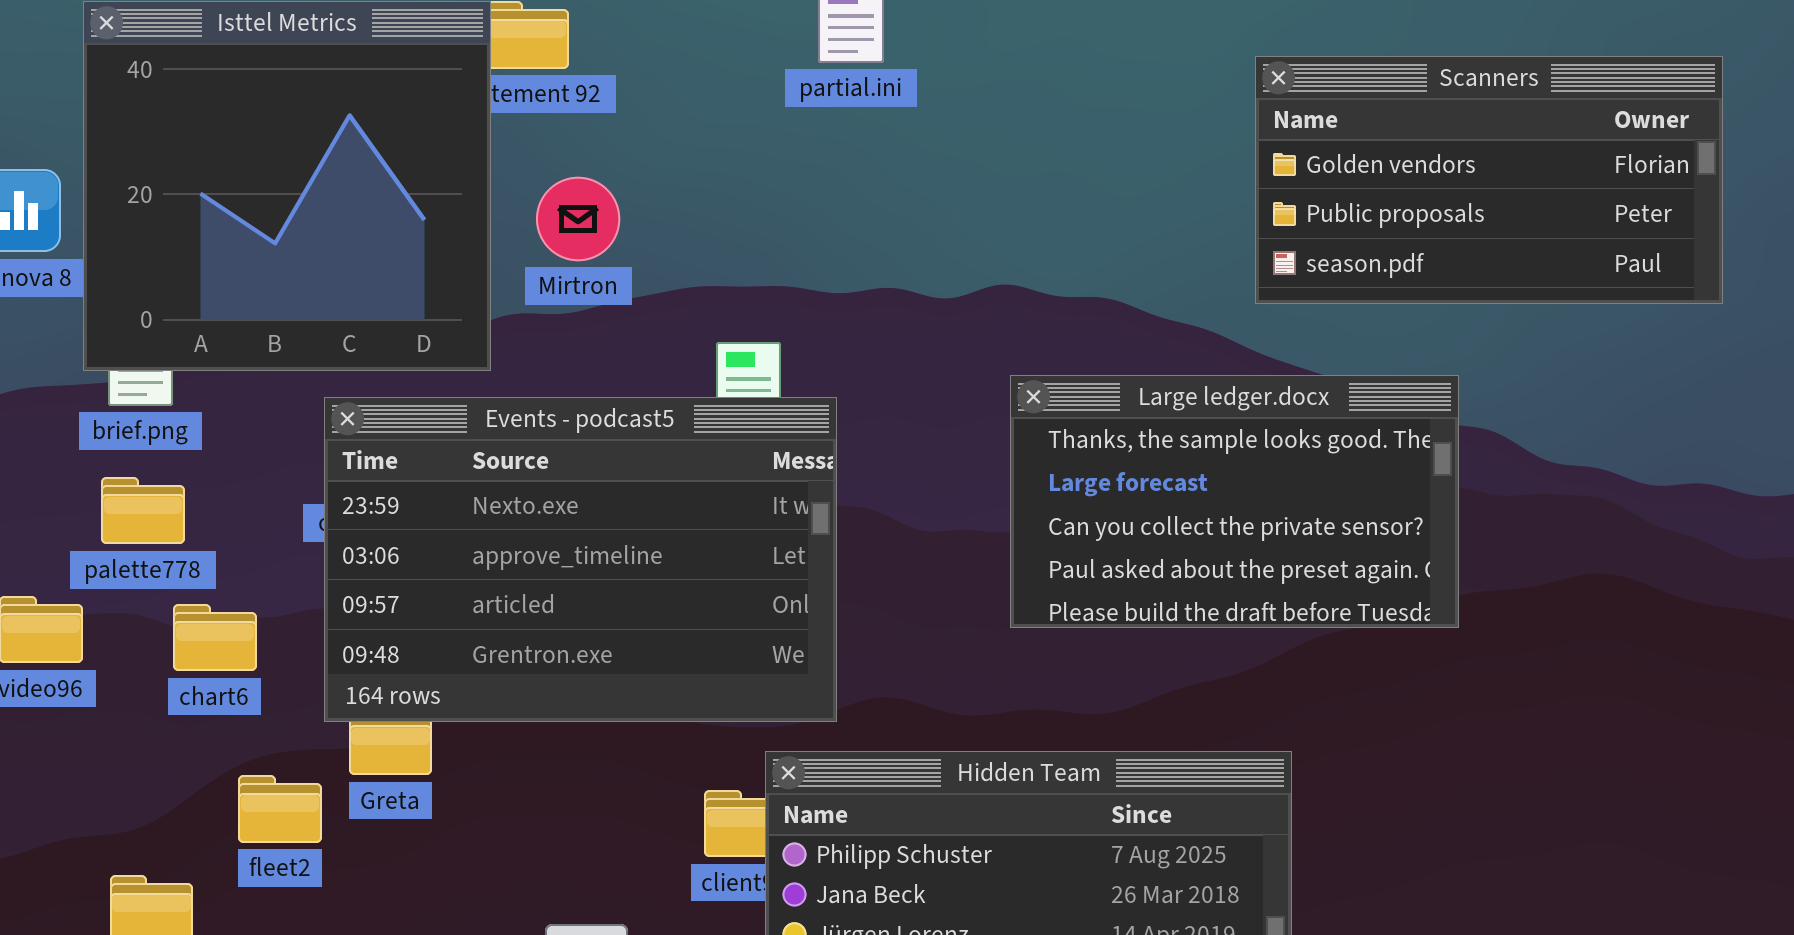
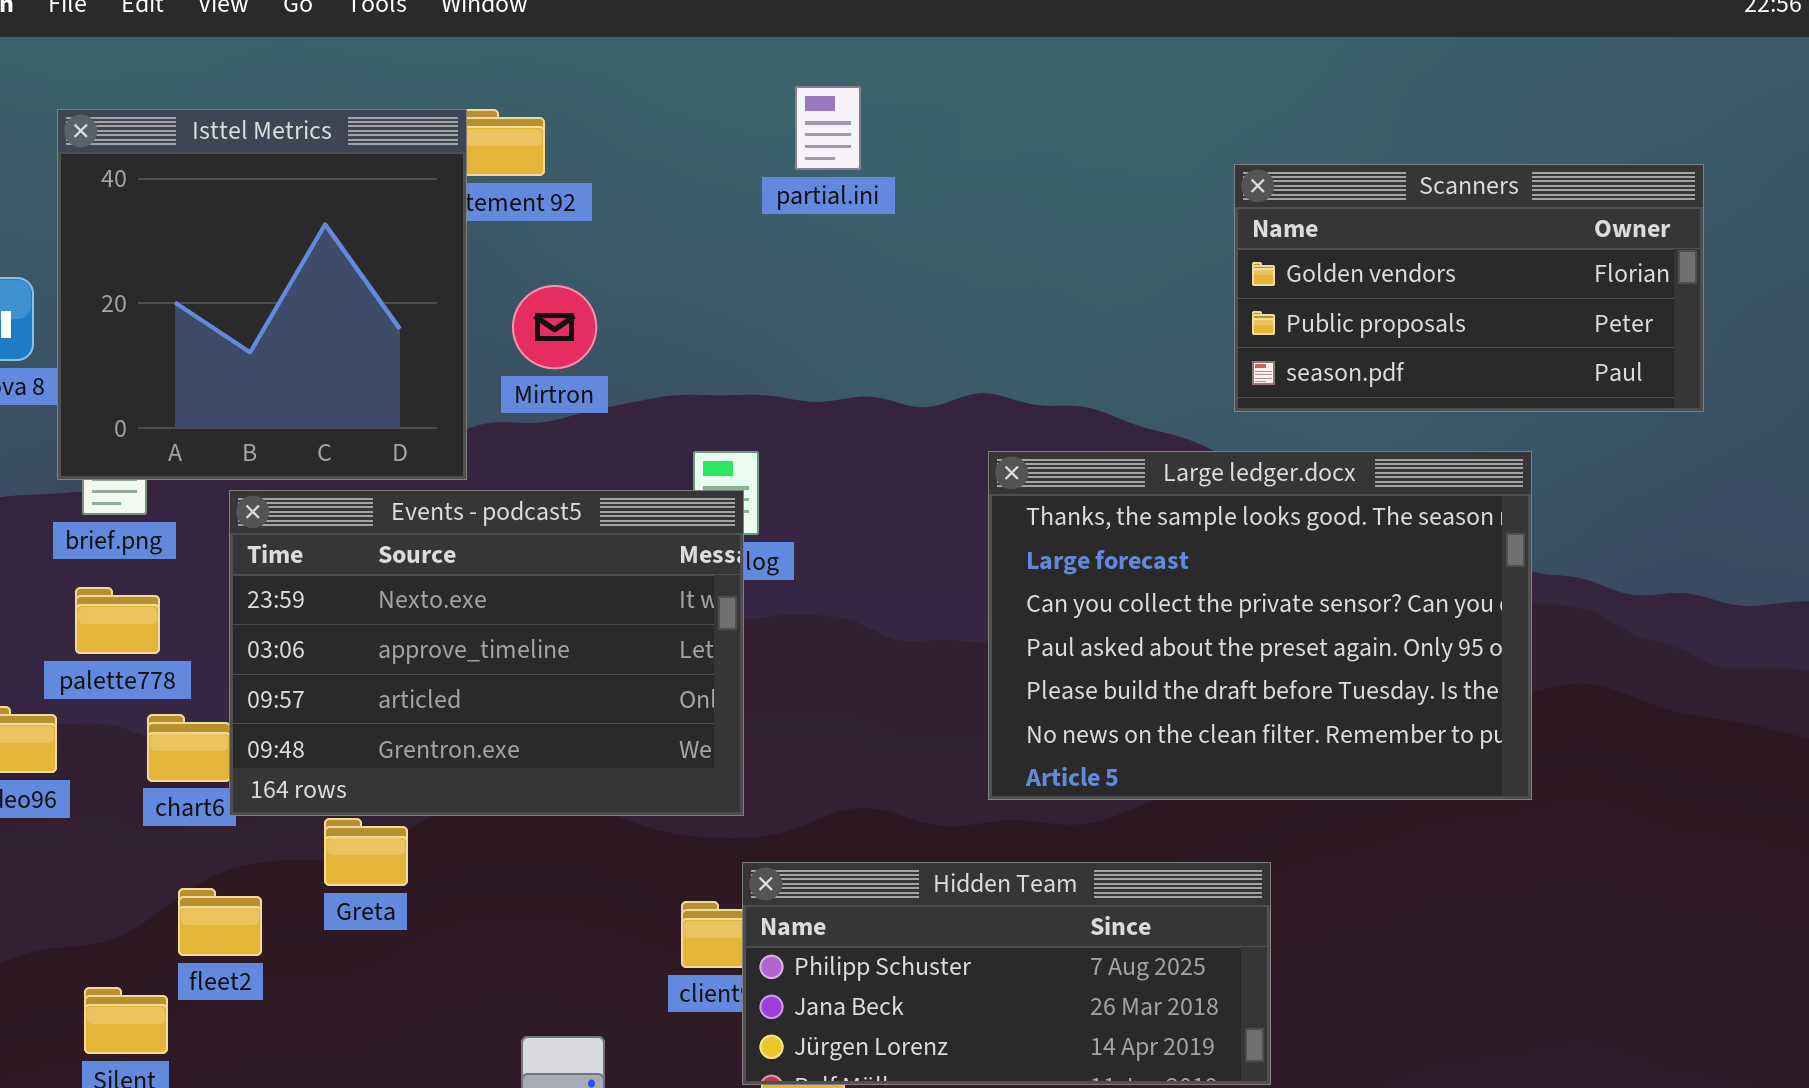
Large ledger.docx: [1010,375,1459,628] -> [988,451,1532,800], moved, resized
Events - podcast5: [324,397,837,722] -> [229,490,744,816], moved
fleet2: [238,775,322,843] -> [178,888,262,956], moved

